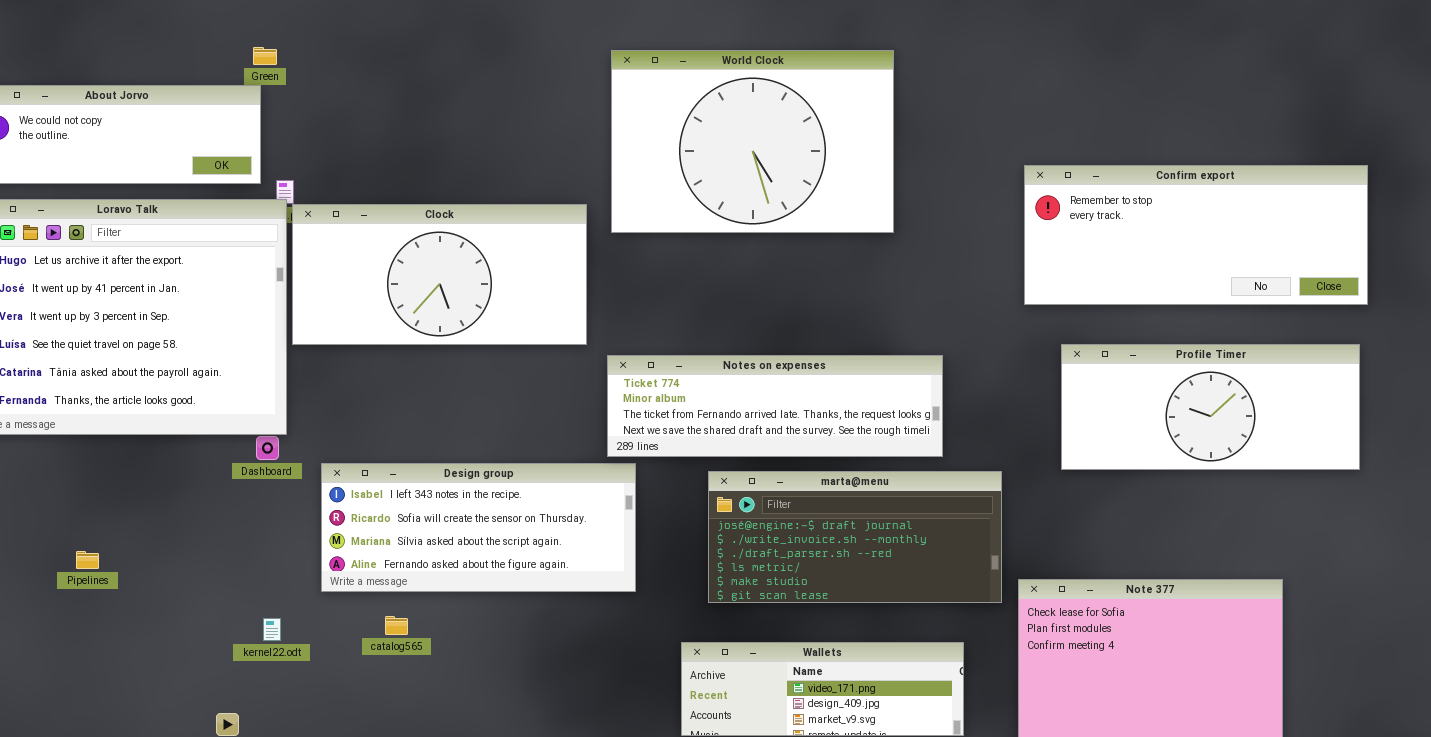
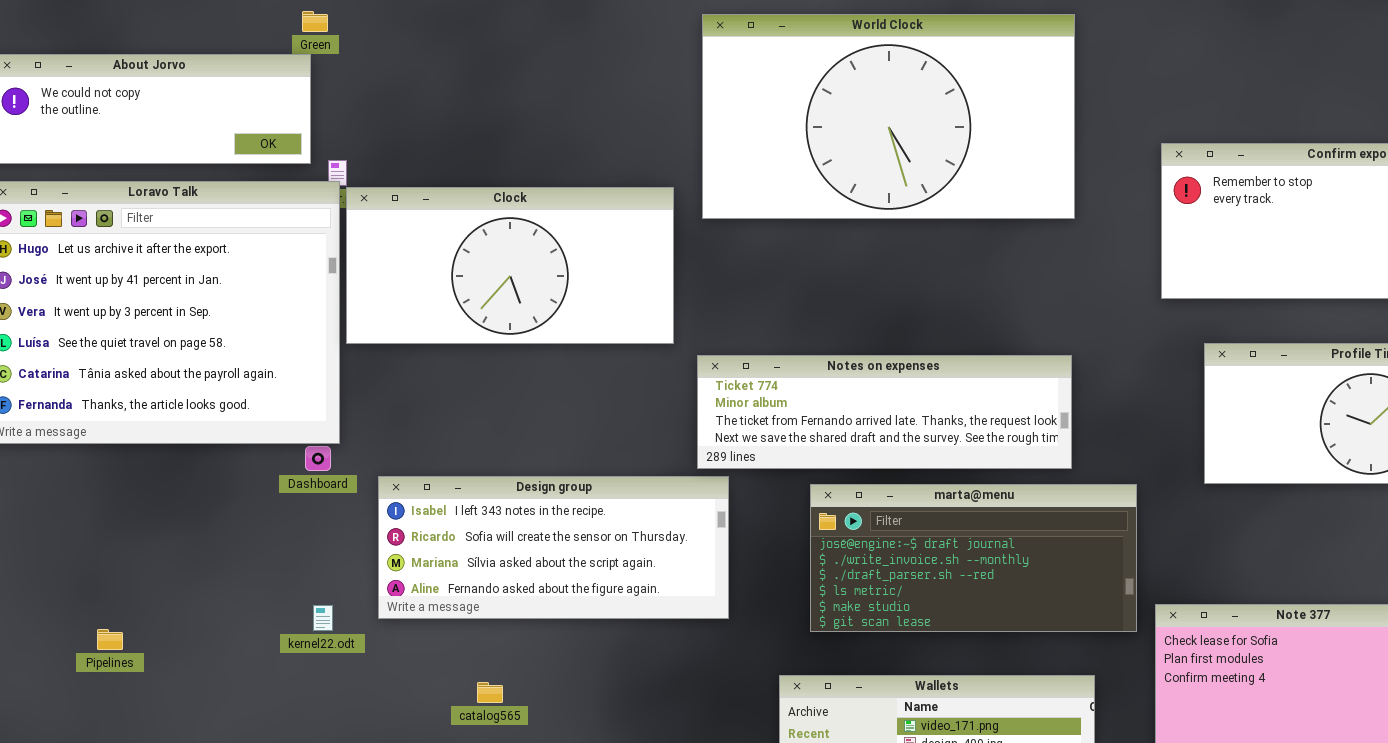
World Clock: [611,50,894,233] -> [702,14,1075,219], resized
Pipelines: [76,551,99,569] -> [97,629,123,650], moved
catalog565: [385,616,408,635] -> [477,682,503,703], moved
kernel22.odt: [263,618,281,641] -> [313,605,333,631], moved

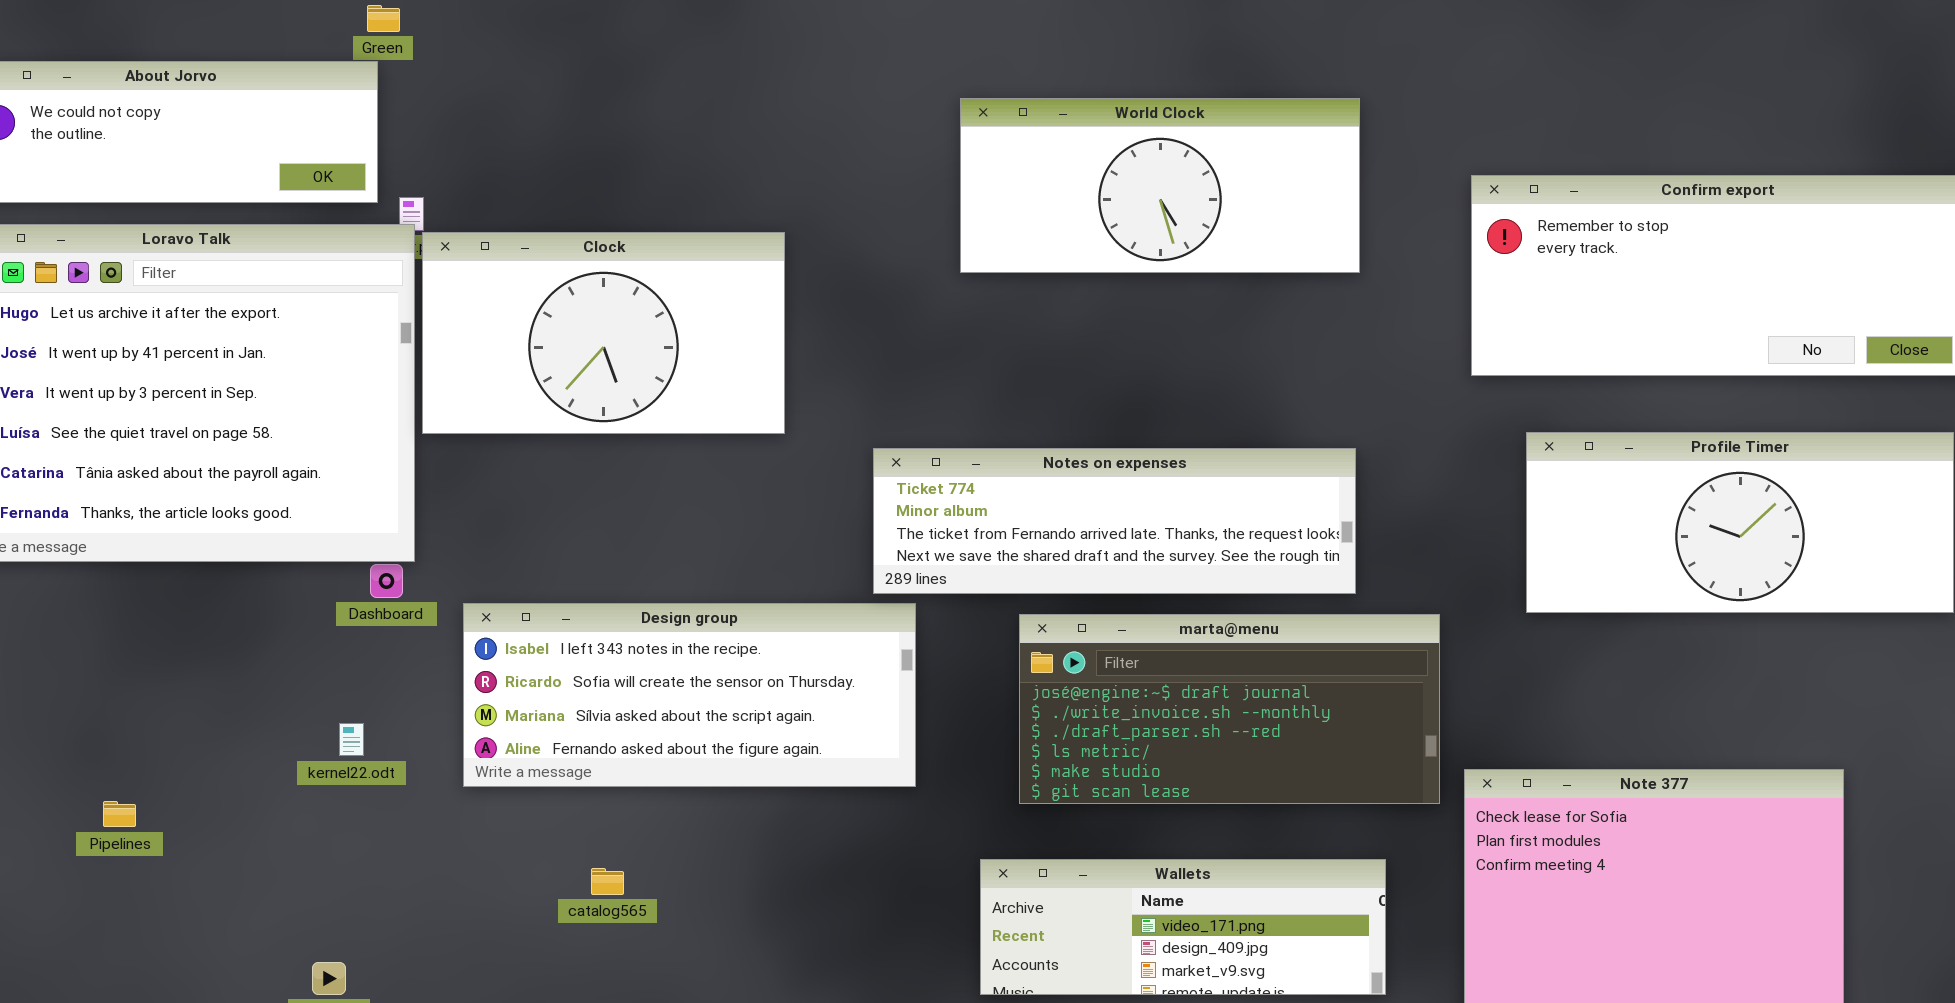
World Clock: [702,14,1075,219] -> [960,98,1360,273], resized
Clock: [346,187,674,344] -> [422,232,785,434], resized
kernel22.odt: [313,605,333,631] -> [339,723,364,756], moved

